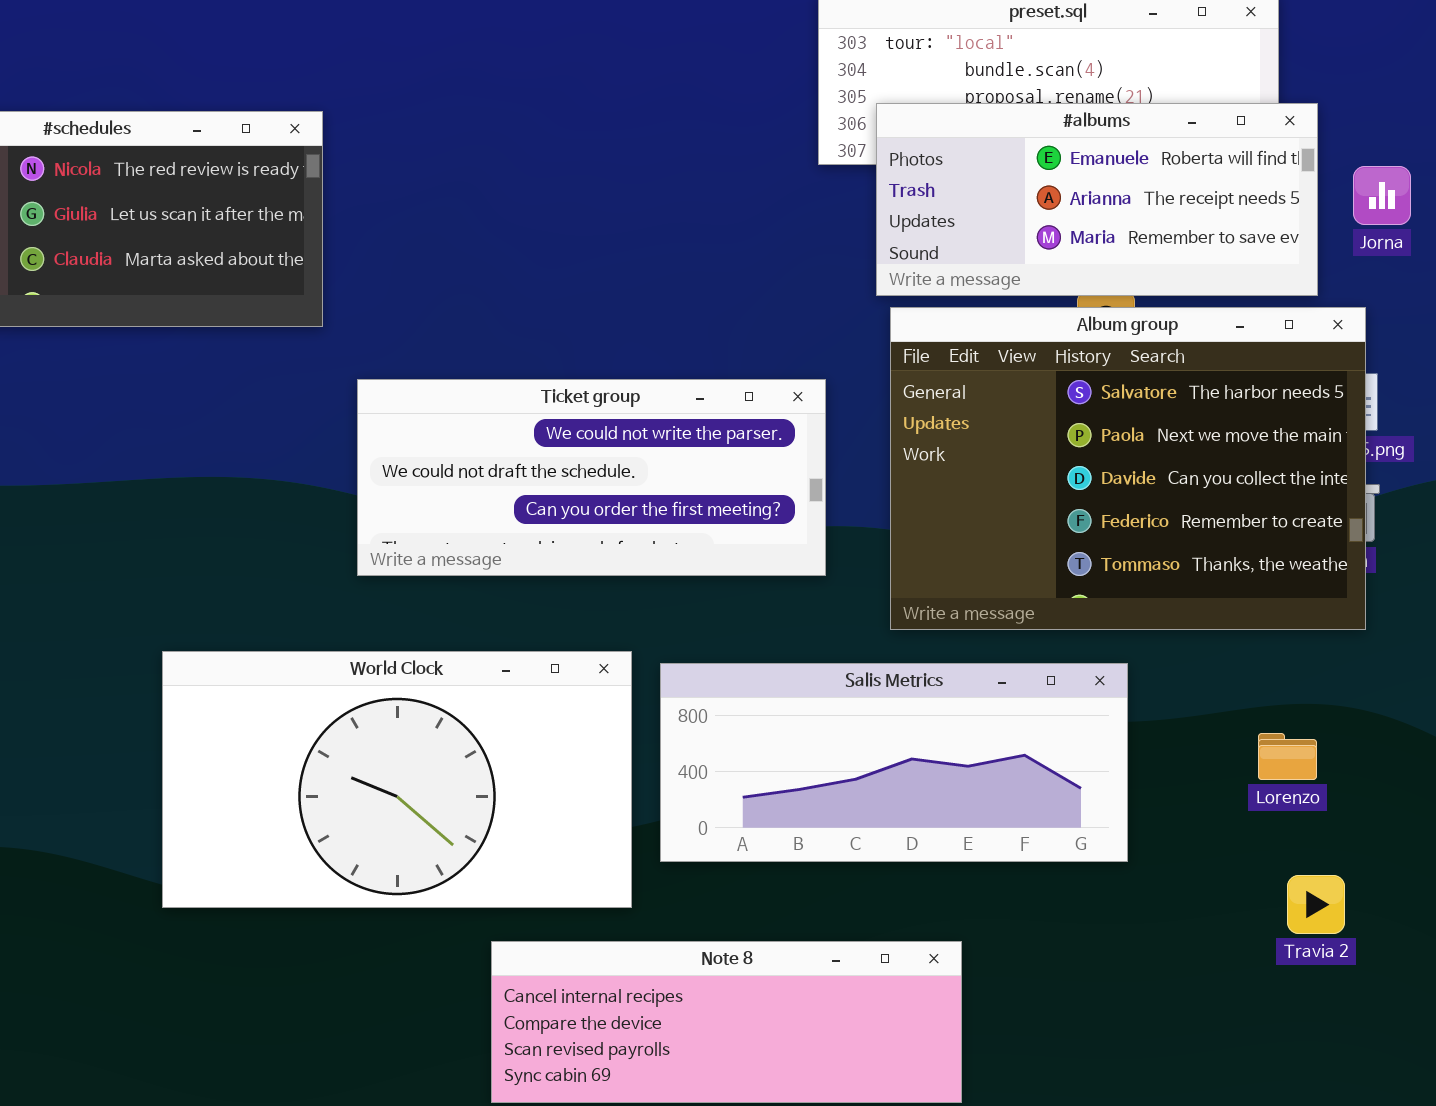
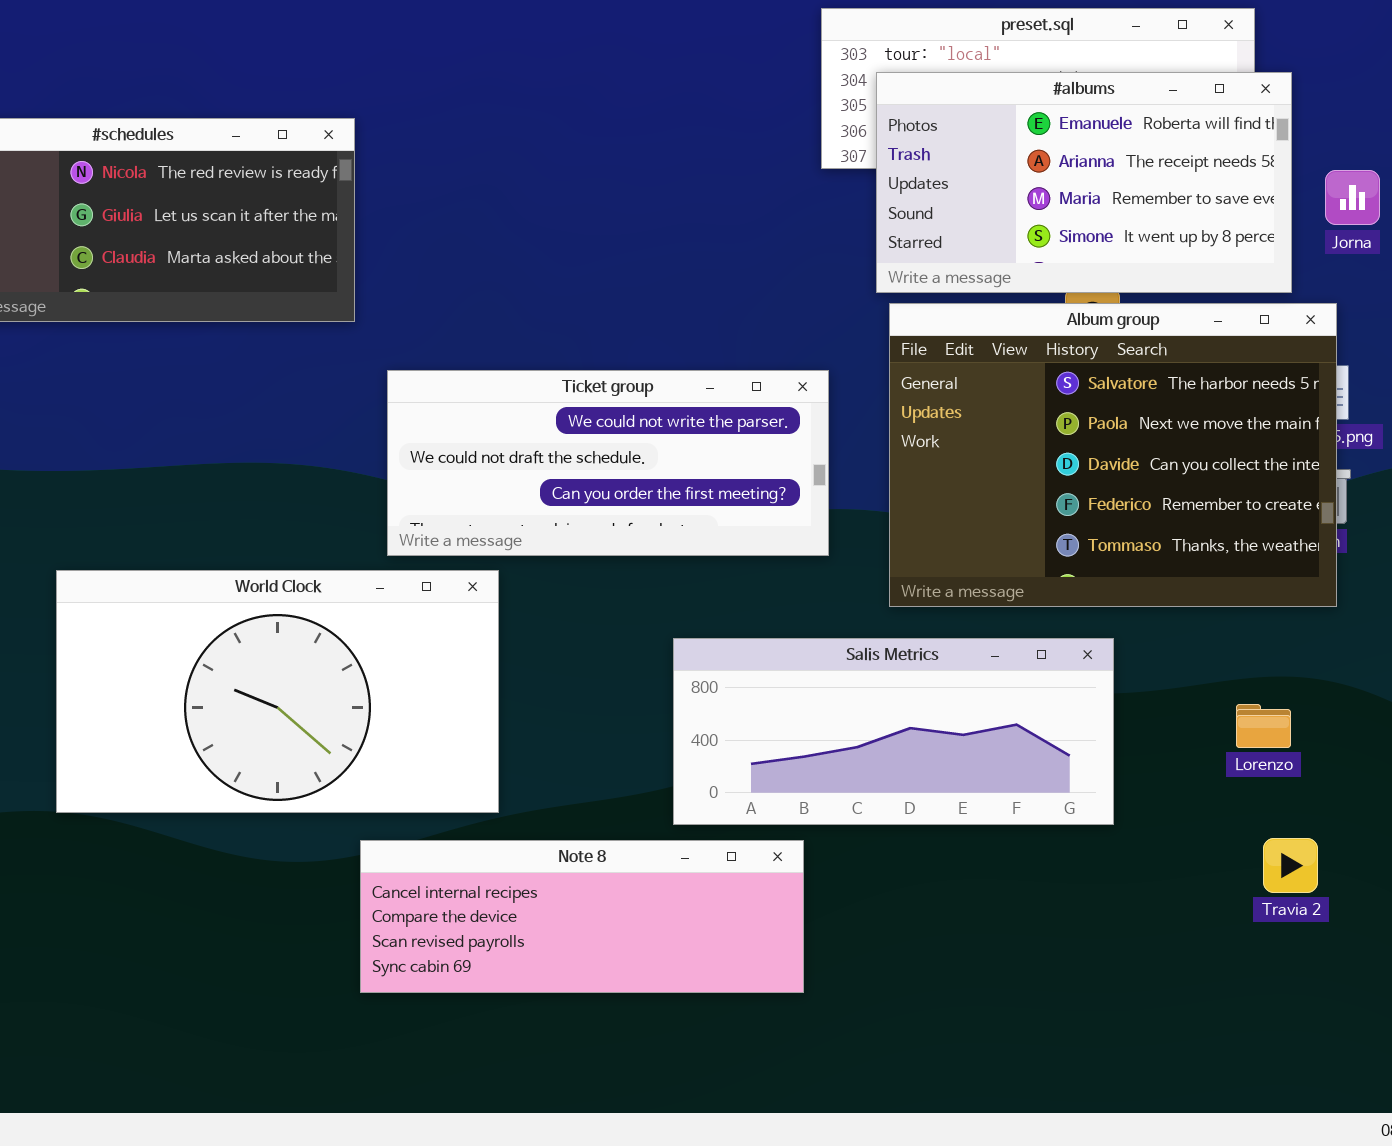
#albums: [876,103,1318,296] -> [876,72,1292,293], resized
World Clock: [162,651,632,908] -> [56,570,499,813], moved
Note 8: [491,941,962,1103] -> [360,840,804,993], moved

